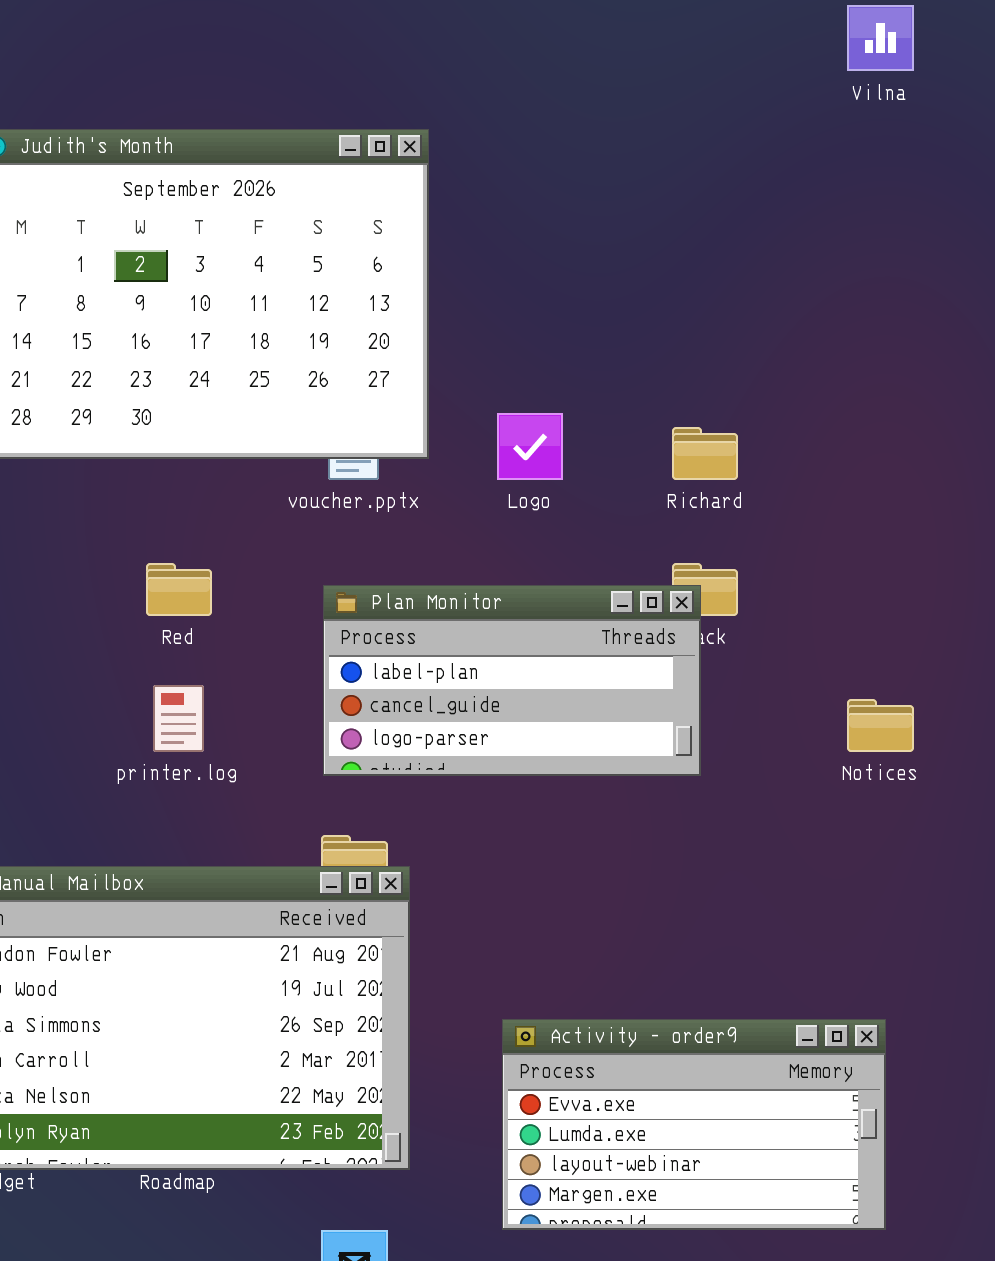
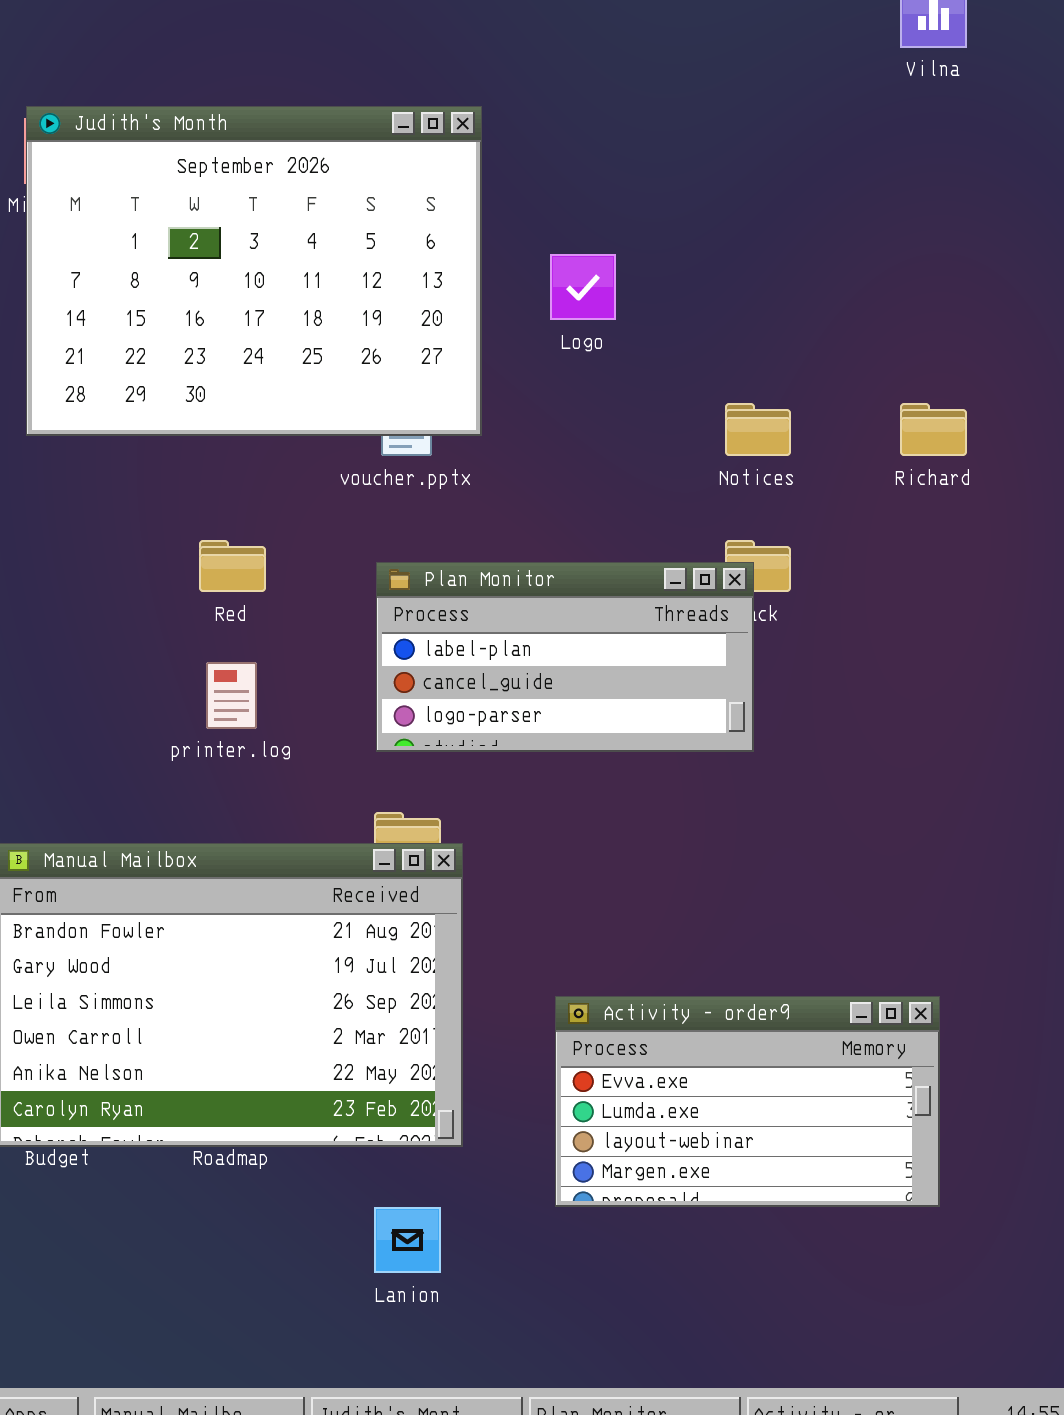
Logo: [497,413,563,480] -> [550,254,616,320], moved
Richard: [672,427,738,480] -> [900,403,967,456], moved
Notices: [847,699,914,752] -> [725,403,791,456], moved

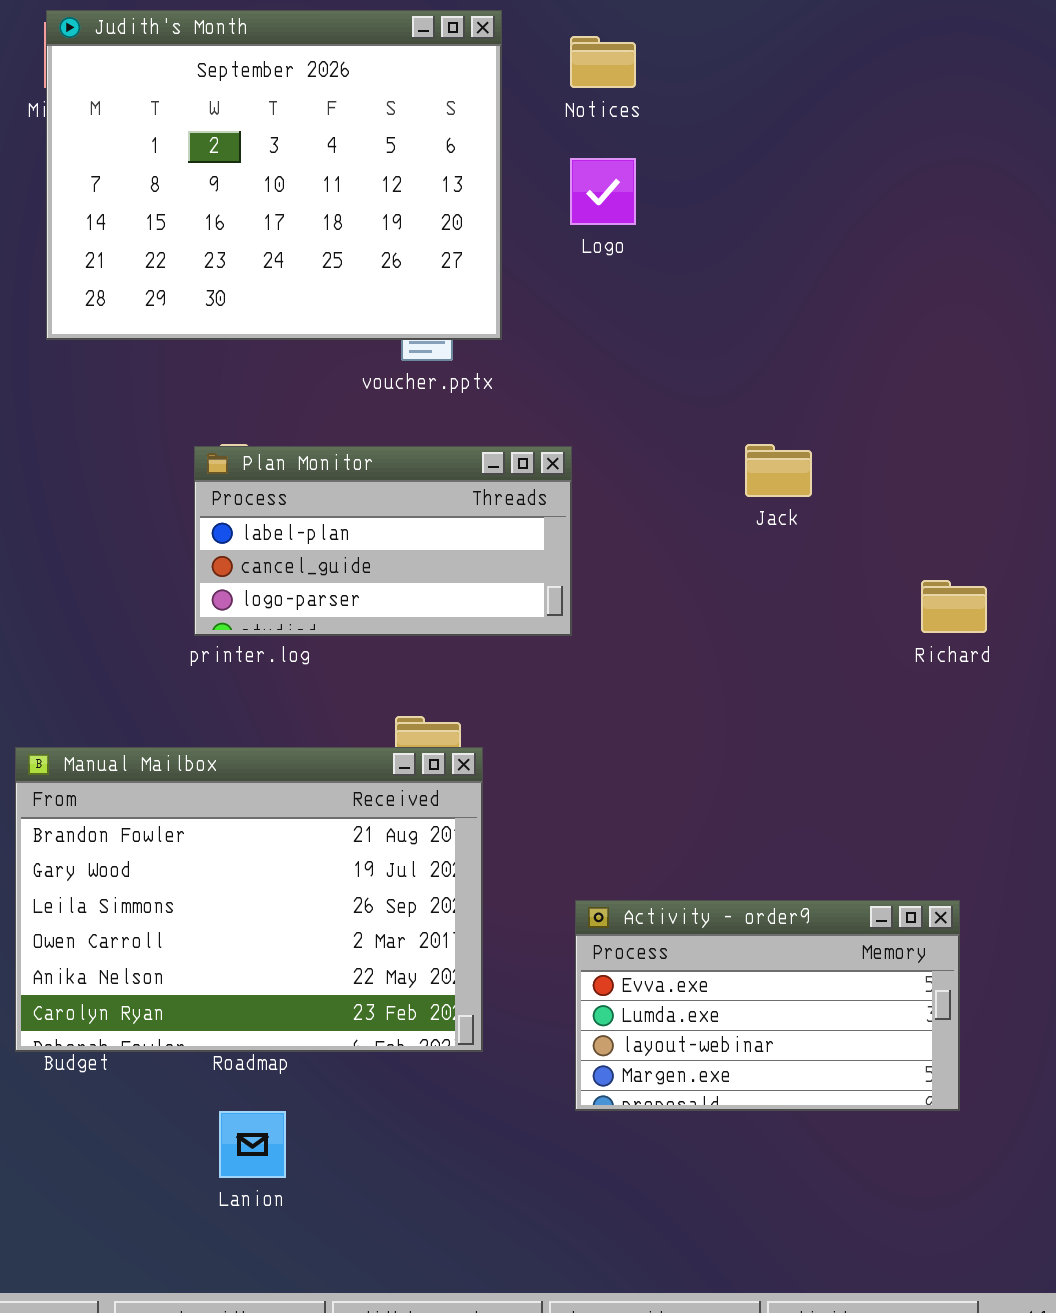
Notices: [725,403,791,456] -> [570,36,636,88], moved
Richard: [900,403,967,456] -> [921,580,987,633], moved
Plan Monitor: [376,562,754,752] -> [194,446,572,636], moved
Lanion: [374,1207,441,1273] -> [219,1111,286,1178], moved

